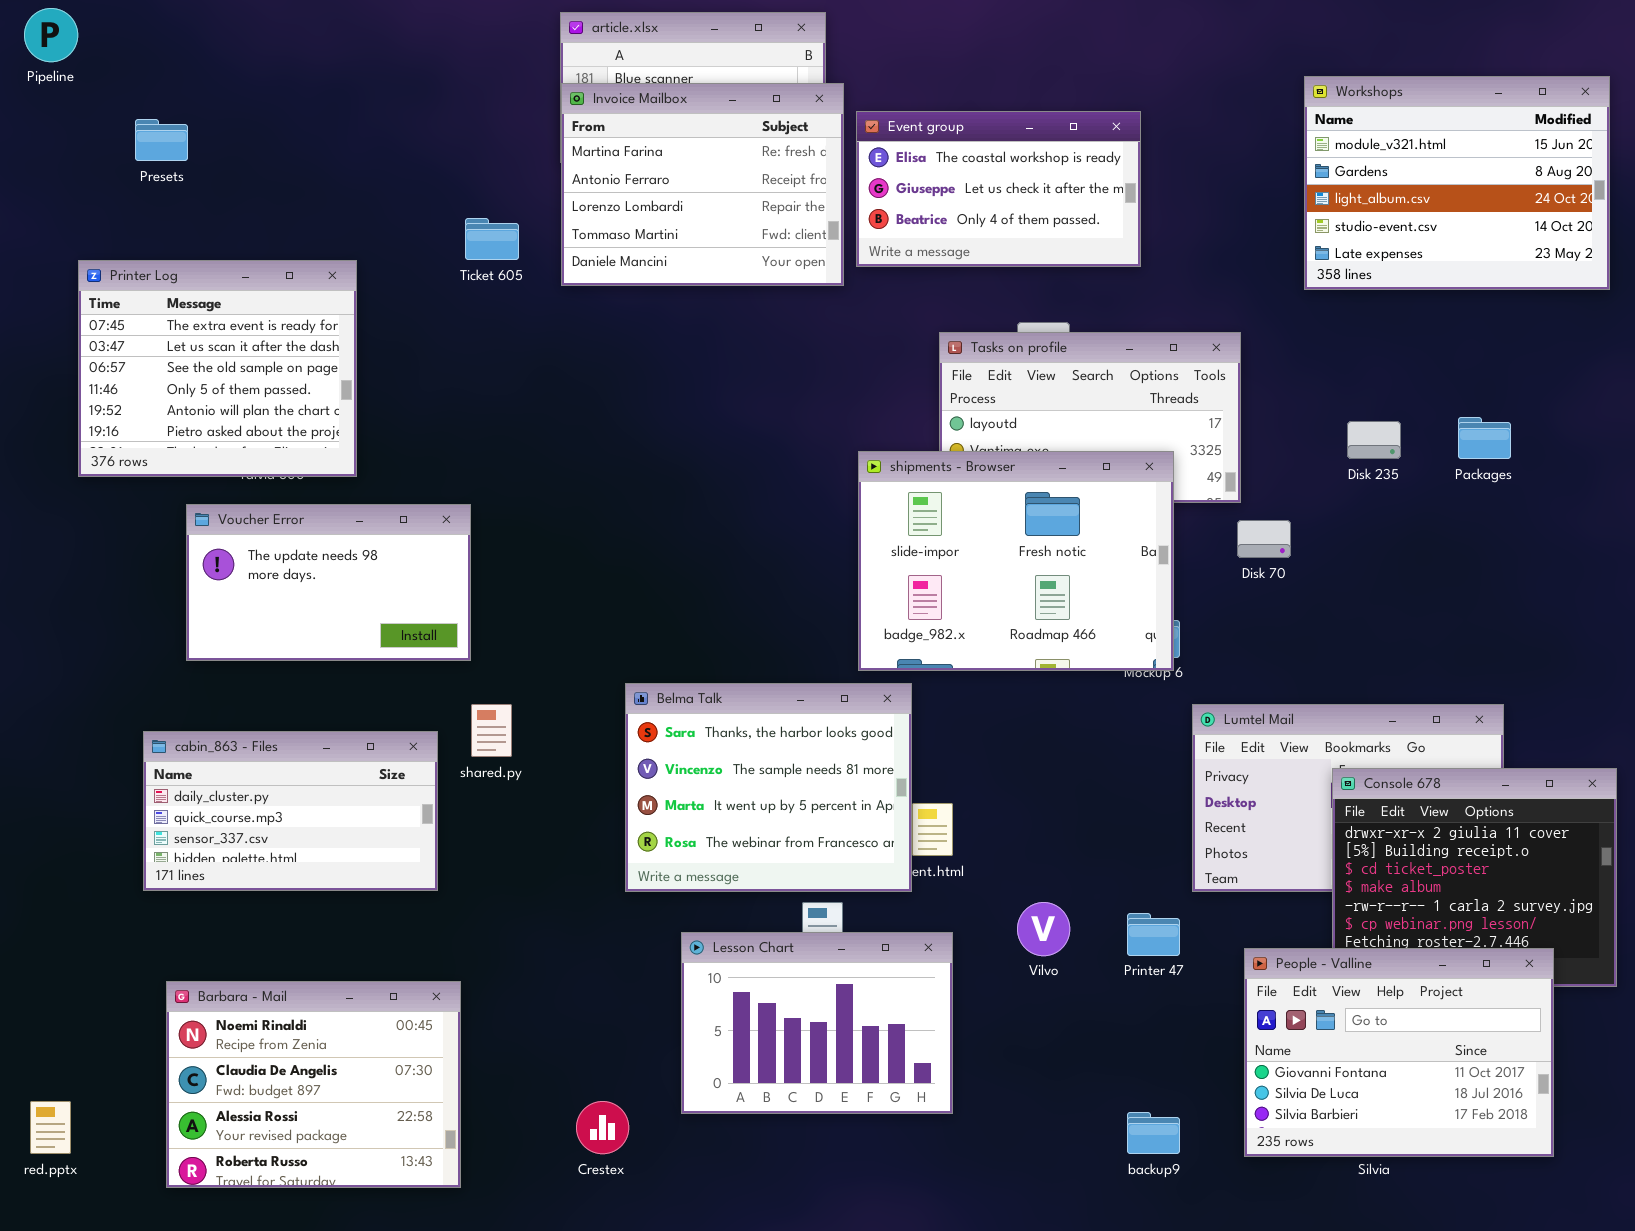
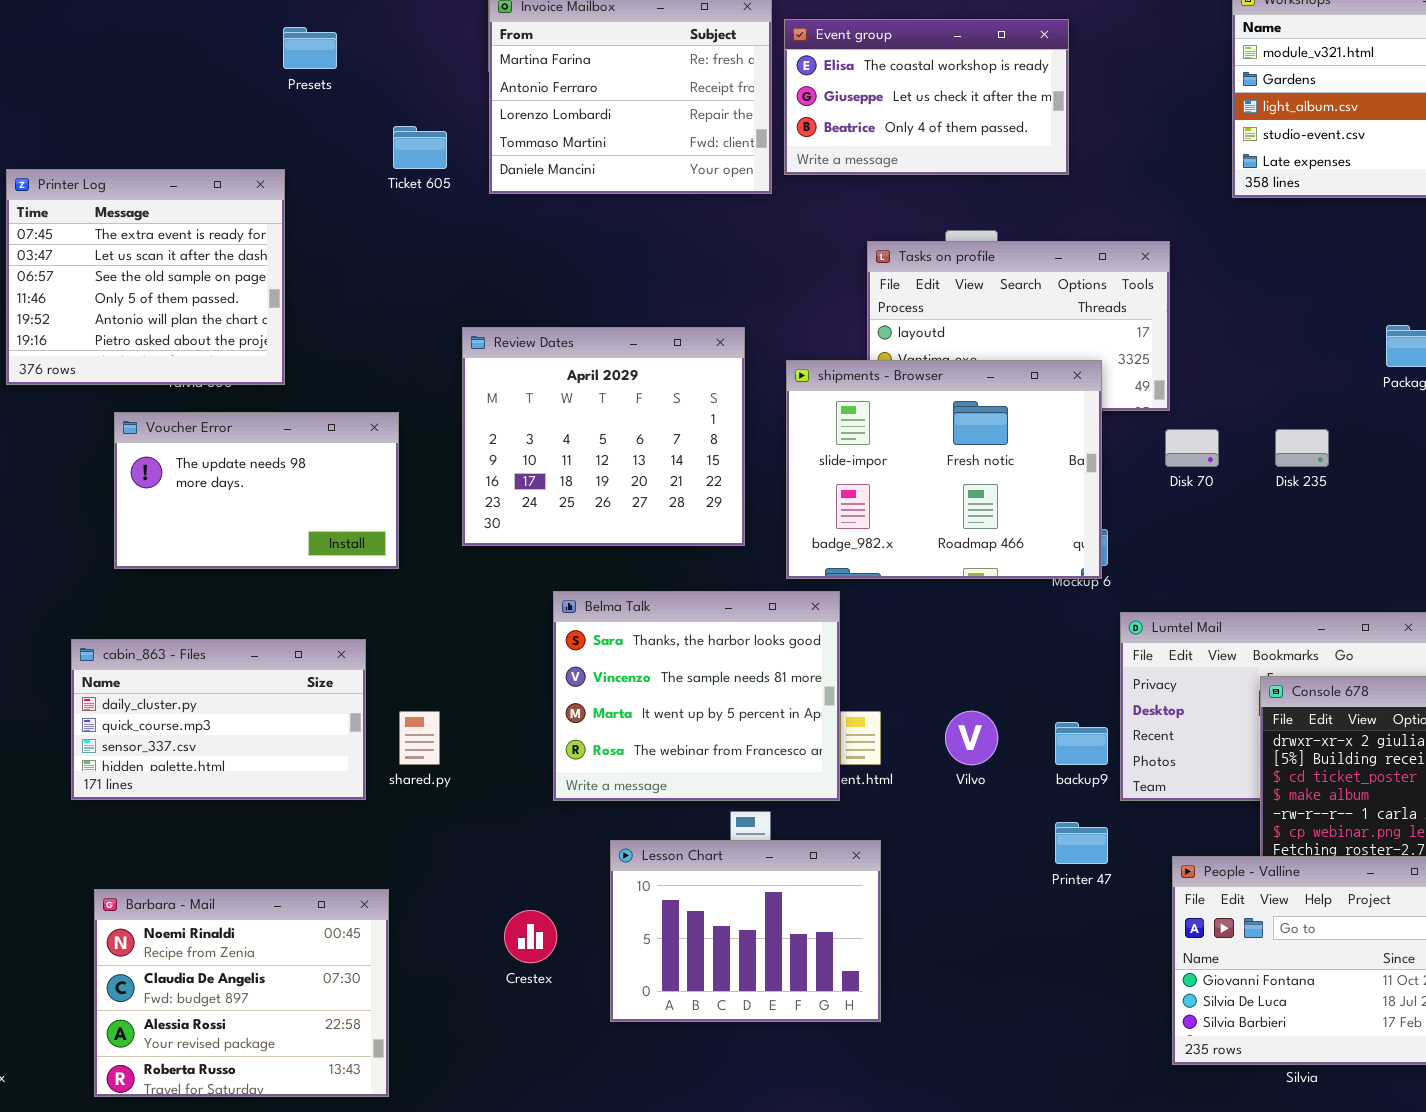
Presets: [135,119,188,161] -> [283,27,337,69], moved
Review Dates: none -> [462,327,745,546], opened
Disk 235: [1347,421,1401,459] -> [1275,429,1329,467], moved
shared.py: [471,704,512,757] -> [399,711,440,765], moved
Vilvo: [1017,902,1070,956] -> [945,711,998,765], moved
Crestex: [576,1101,629,1154] -> [504,910,557,963], moved
backup9: [1127,1112,1180,1154] -> [1055,722,1108,765], moved

